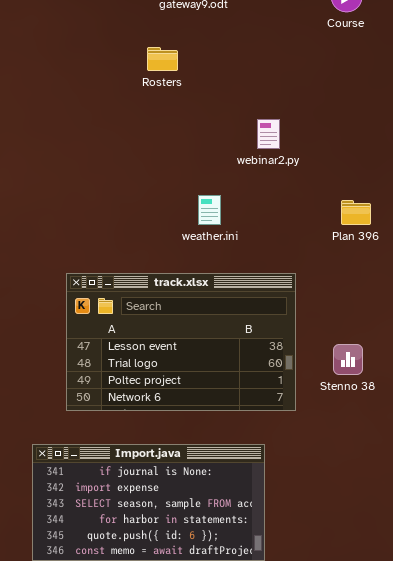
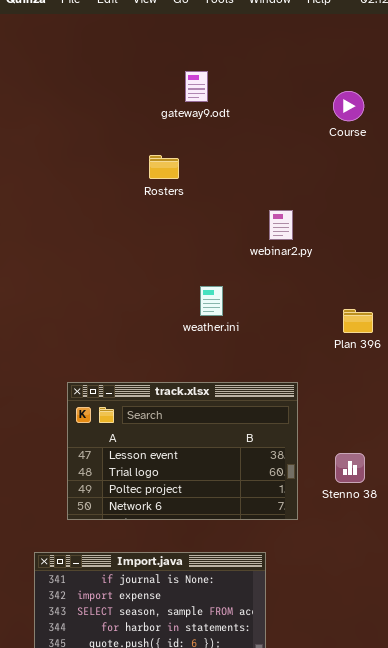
webinar2.py: [257,119,280,149] -> [269,210,293,240], moved
weather.ini: [198,195,221,225] -> [200,286,223,316], moved

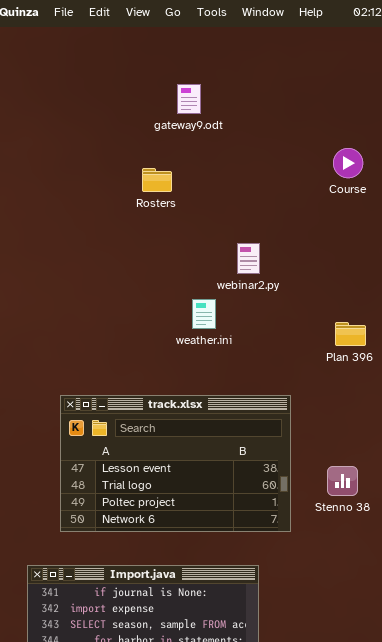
Course: [333,91,364,121] -> [333,148,363,178], moved
webinar2.py: [269,210,293,240] -> [237,243,260,274], moved

